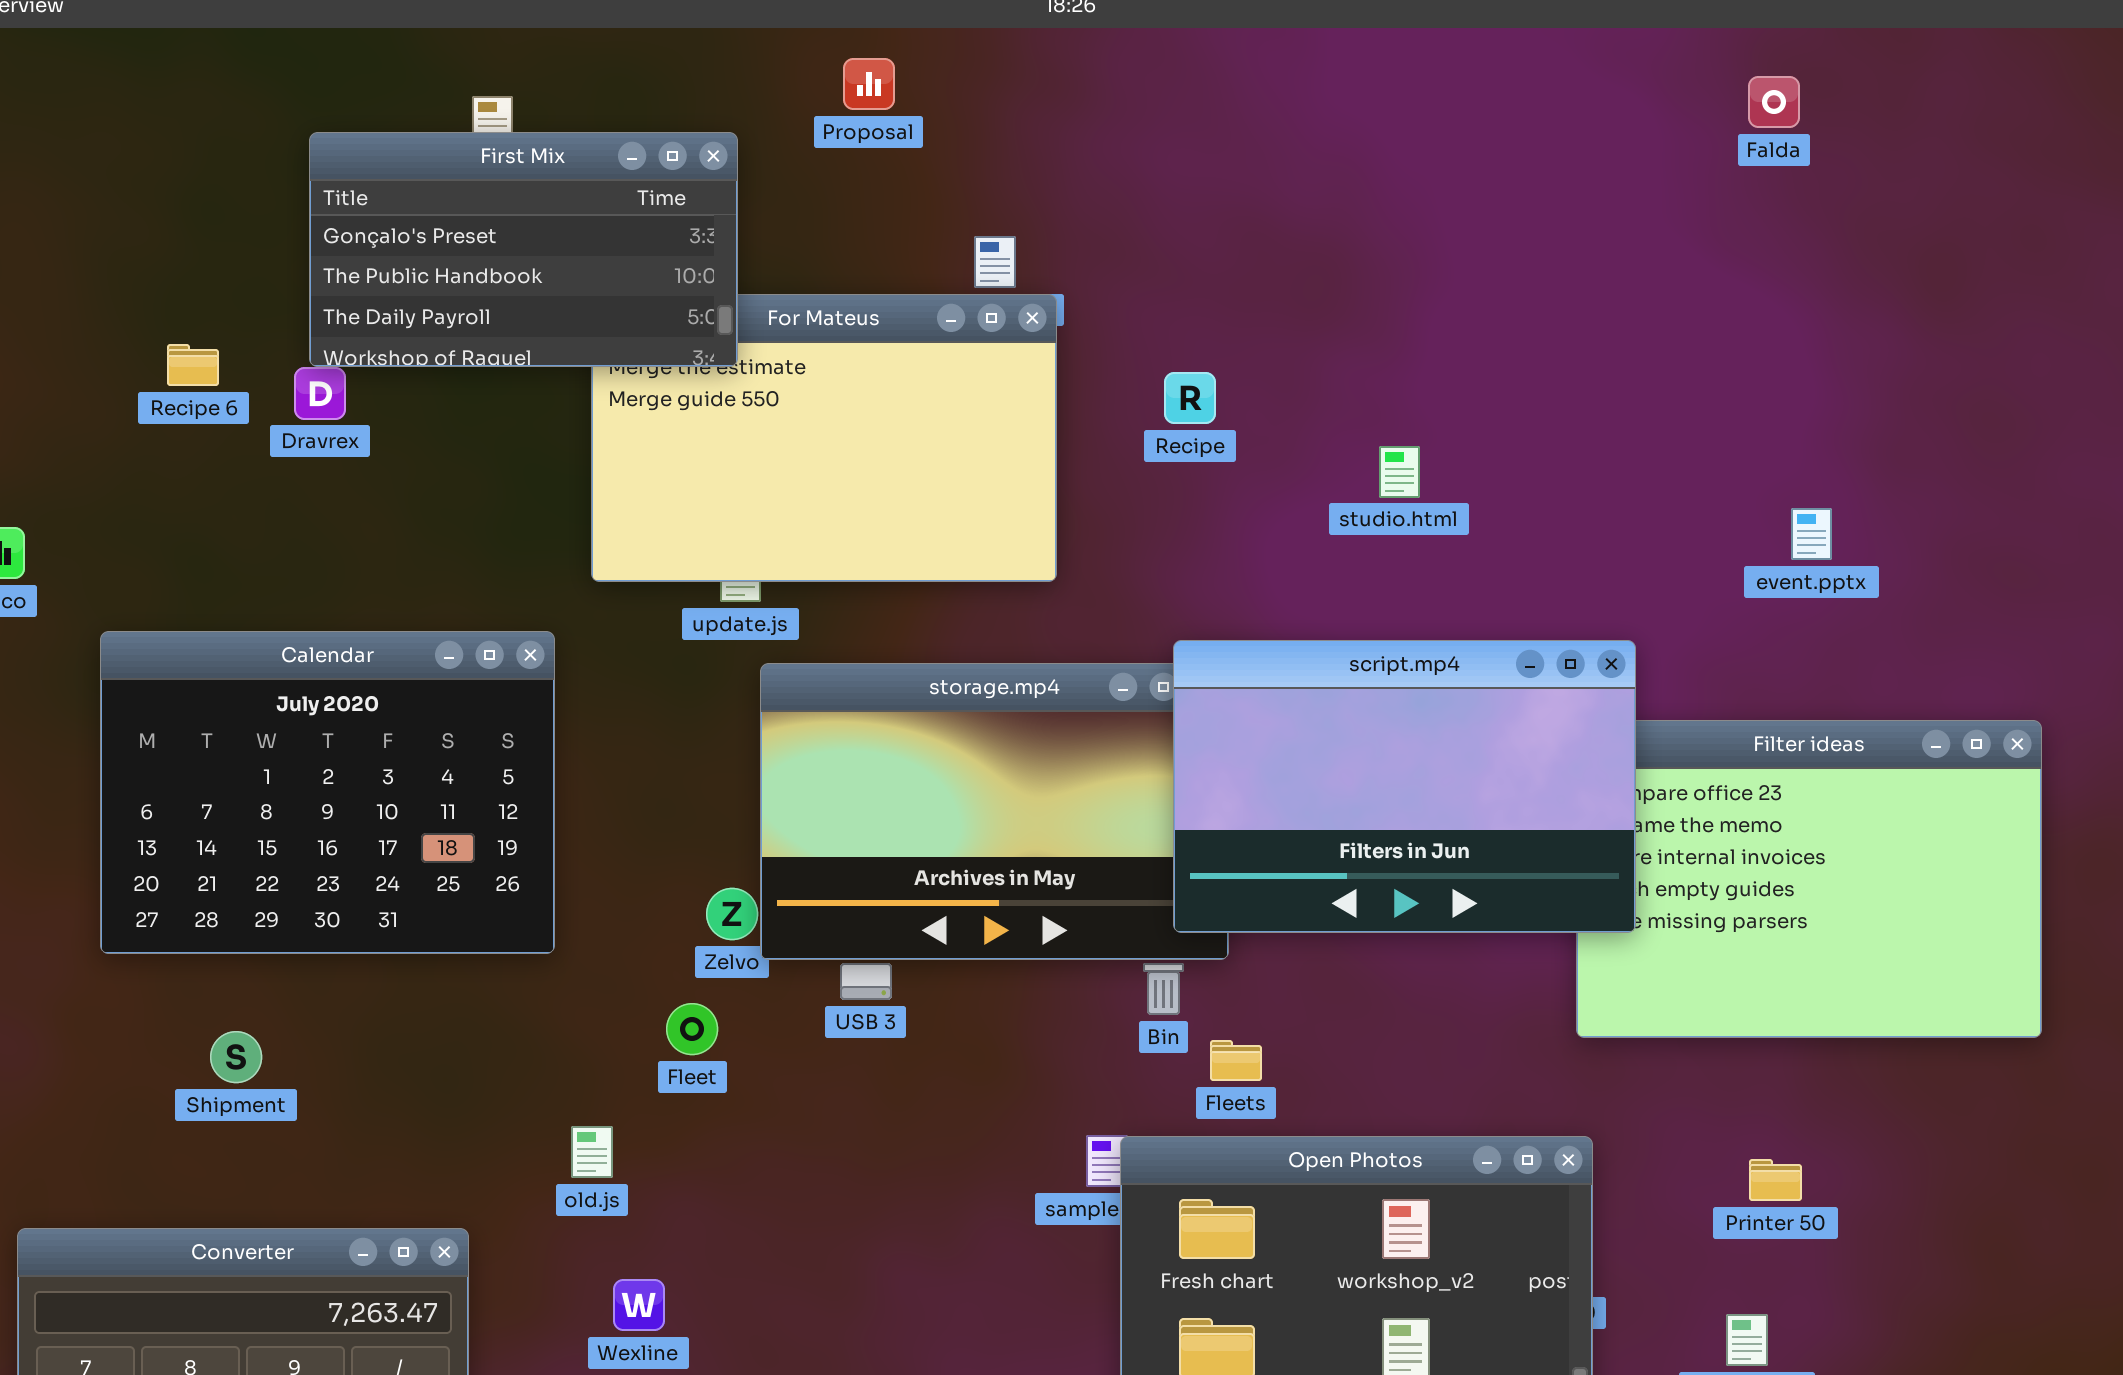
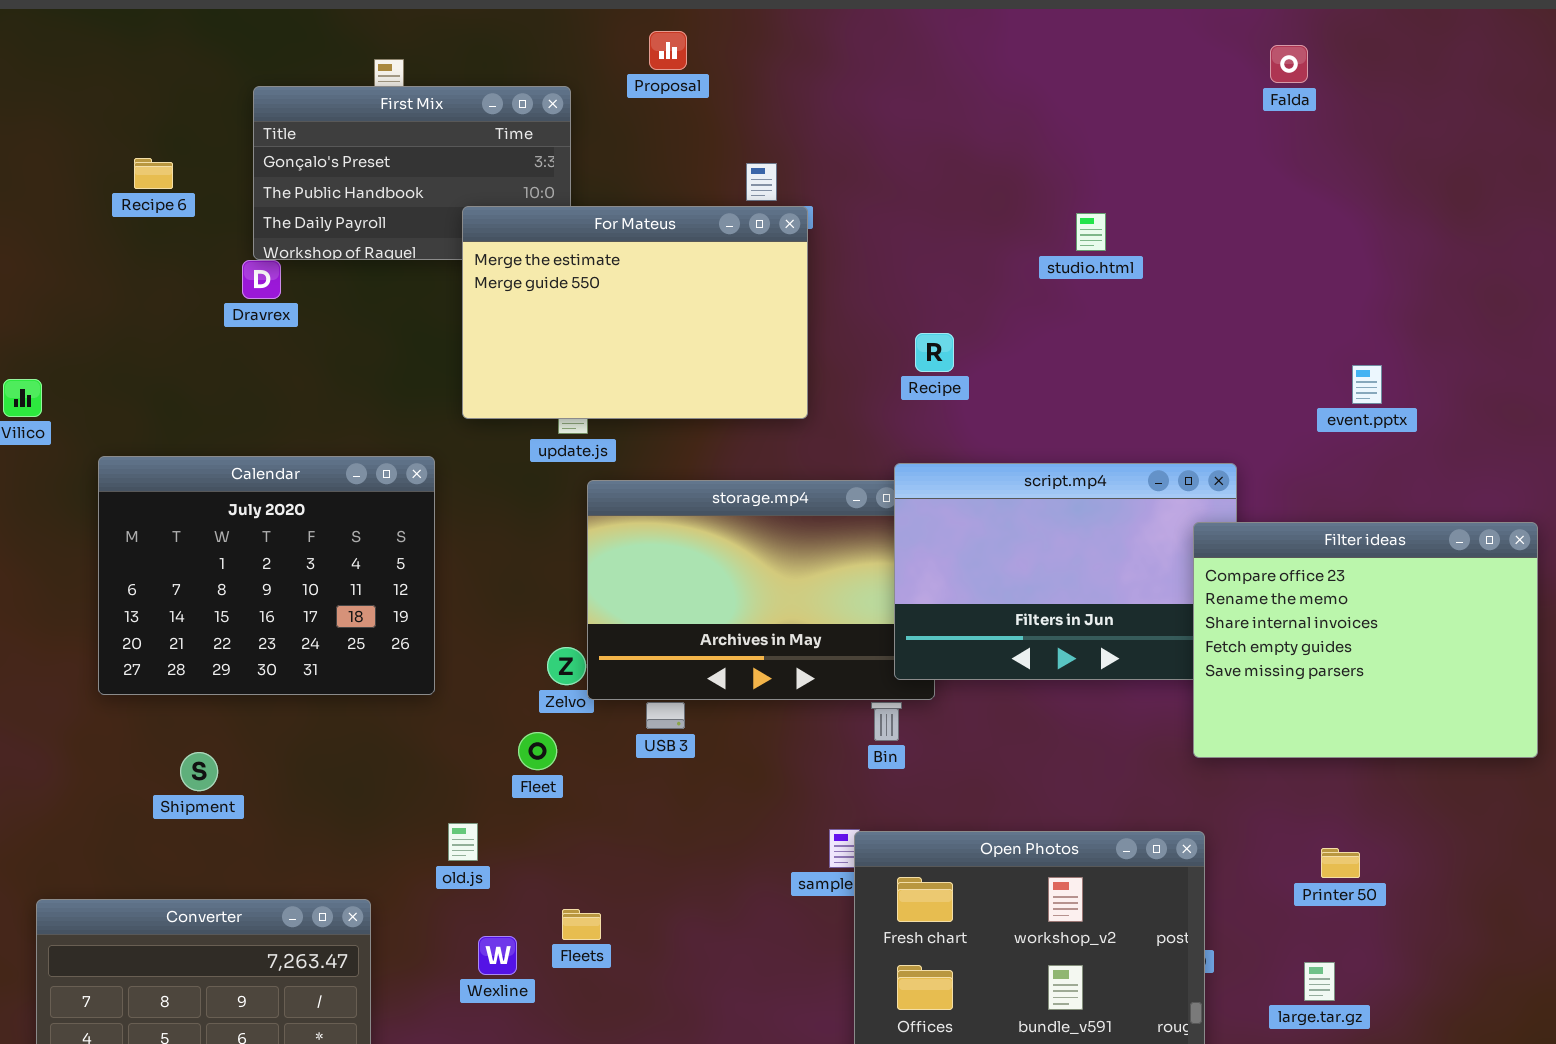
Falda: [1748,76,1800,128] -> [1270,45,1308,83], moved
For Mateus: [591,294,1057,582] -> [462,206,808,419], raised
Recipe 6: [167,344,219,386] -> [134,158,173,189], moved
Recipe: [1164,372,1216,424] -> [915,333,954,372], moved
studio.html: [1379,446,1420,498] -> [1076,213,1106,251], moved
Filter ideas: [1576,720,2042,1038] -> [1193,522,1538,758], raised
Fleets: [1210,1040,1262,1081] -> [562,909,601,940], moved

